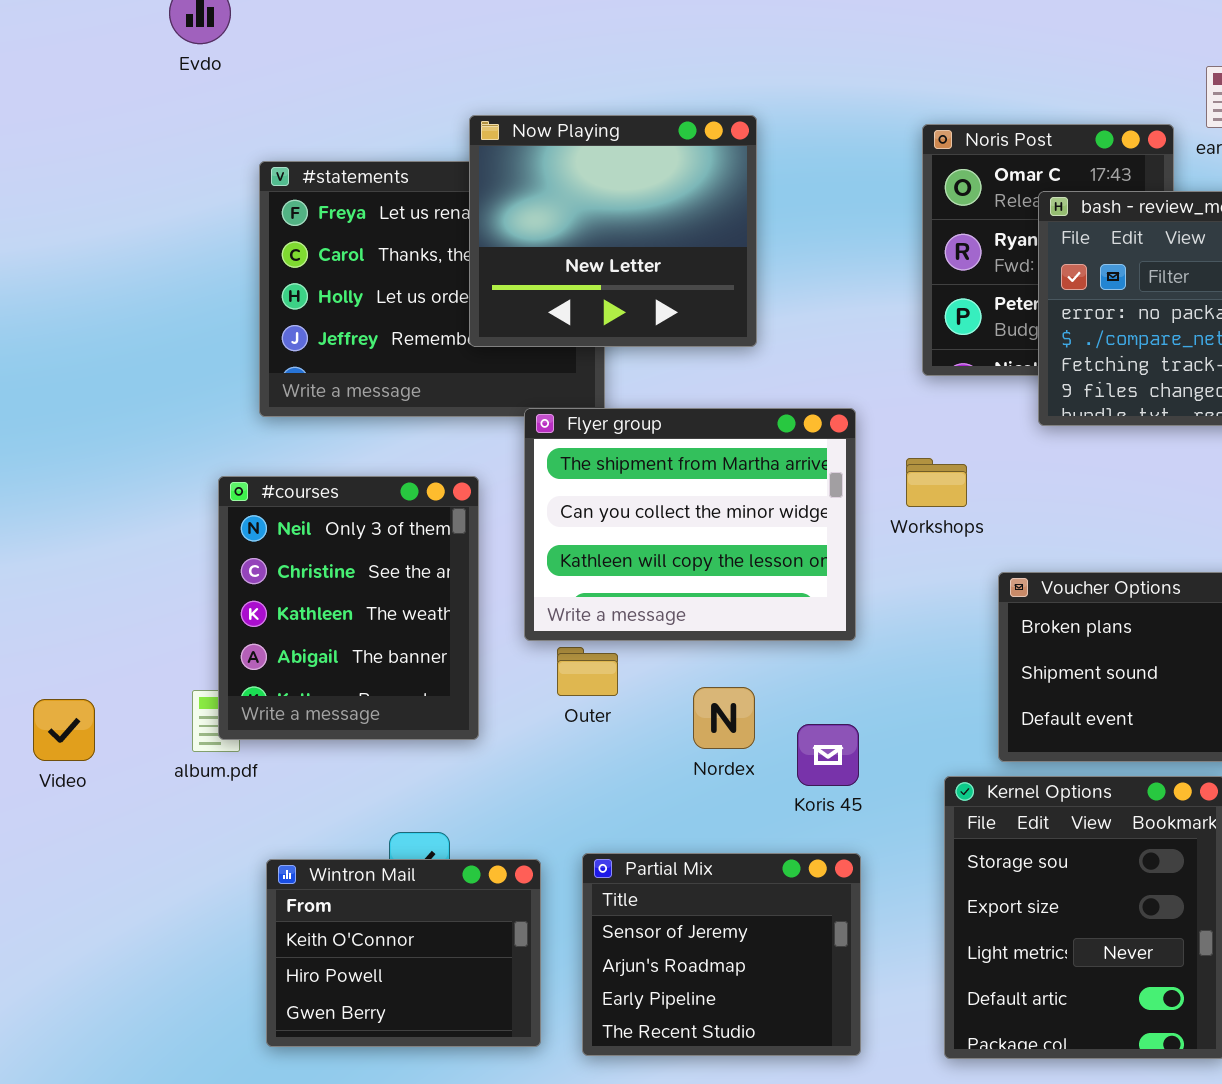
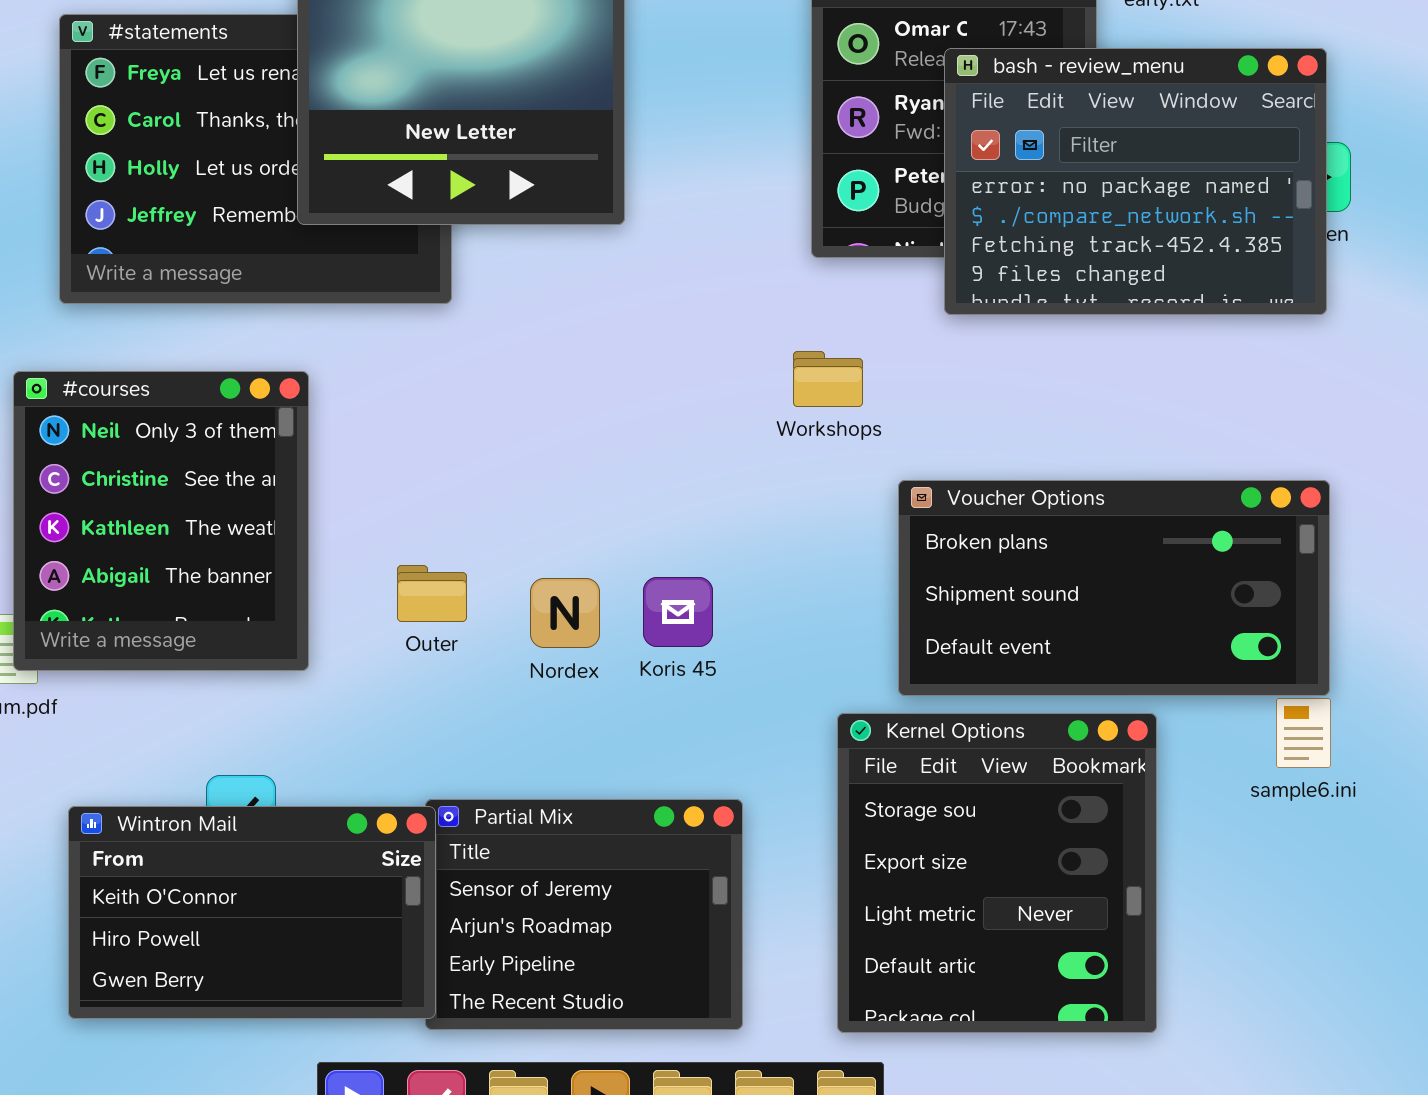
Flyer group: [524,408,856,641] -> none, closed
Nordex: [693,687,755,749] -> [530,578,600,648], moved
Koris 45: [797,724,859,786] -> [643,577,713,647], moved
Wintron Mail: [266,859,541,1047] -> [68,806,436,1019], resized

